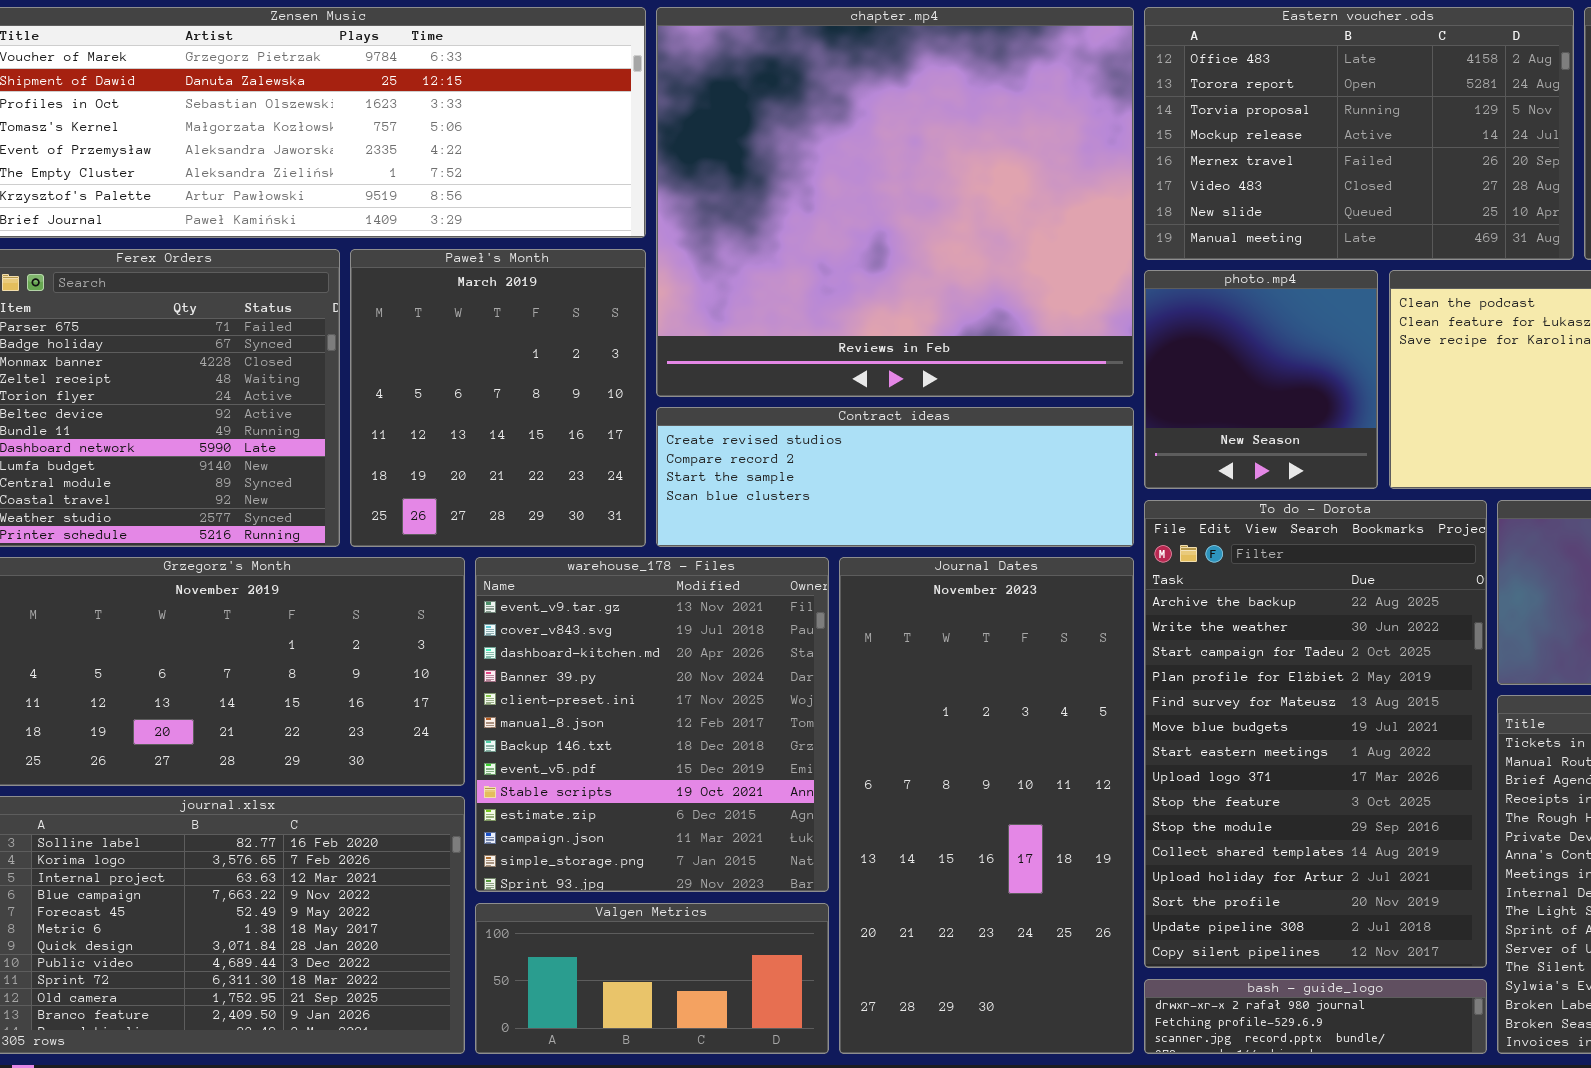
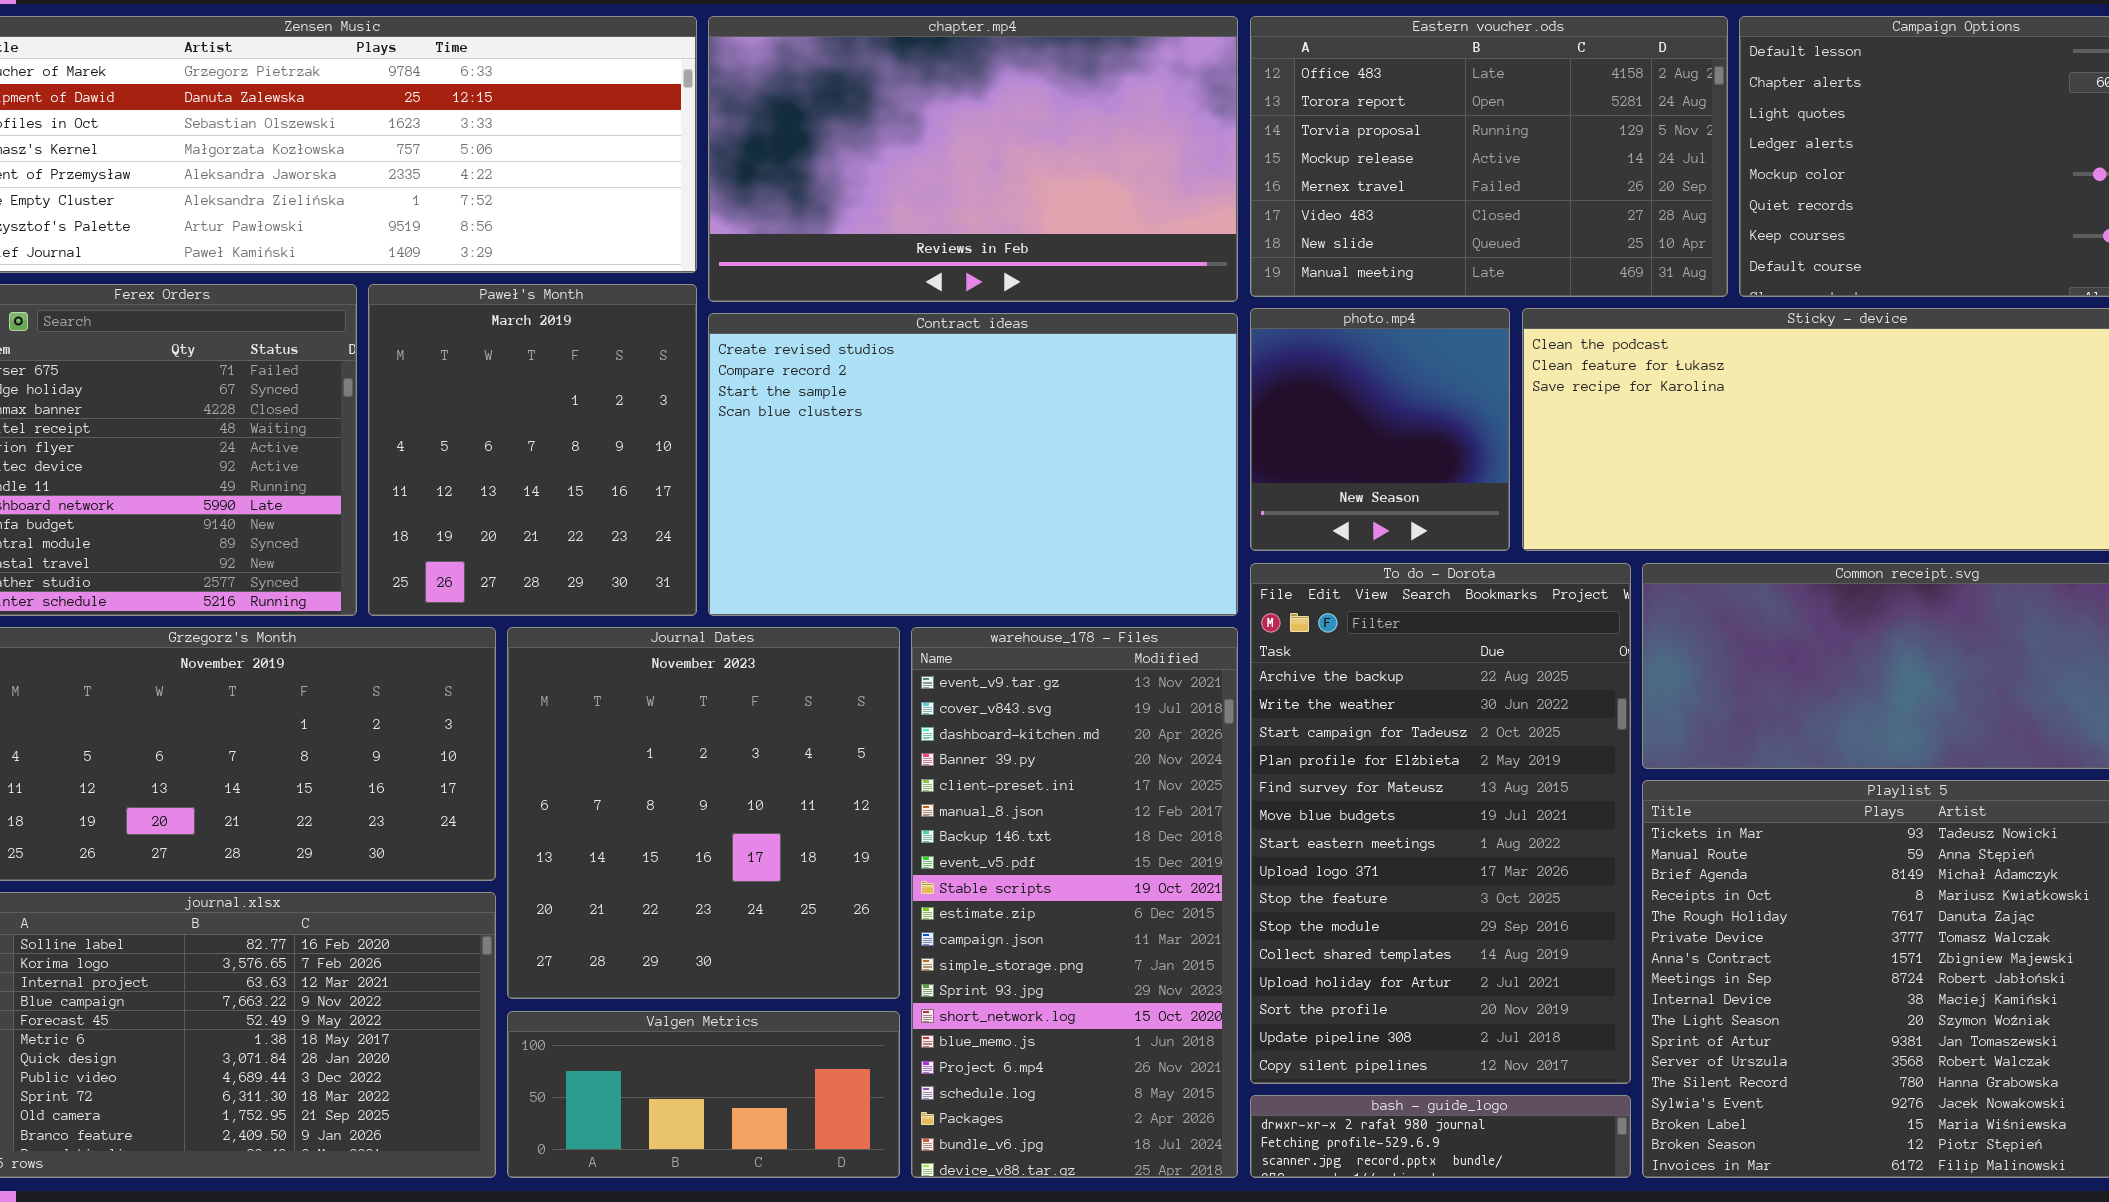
chapter.mp4: [656,7,1134,397] -> [708,16,1238,302], resized
Contract ideas: [656,407,1134,547] -> [708,313,1238,616], resized
warehouse_178 - Files: [475,557,829,892] -> [911,627,1238,1178], moved, resized
Journal Dates: [839,557,1134,1054] -> [507,627,900,999], moved, resized

